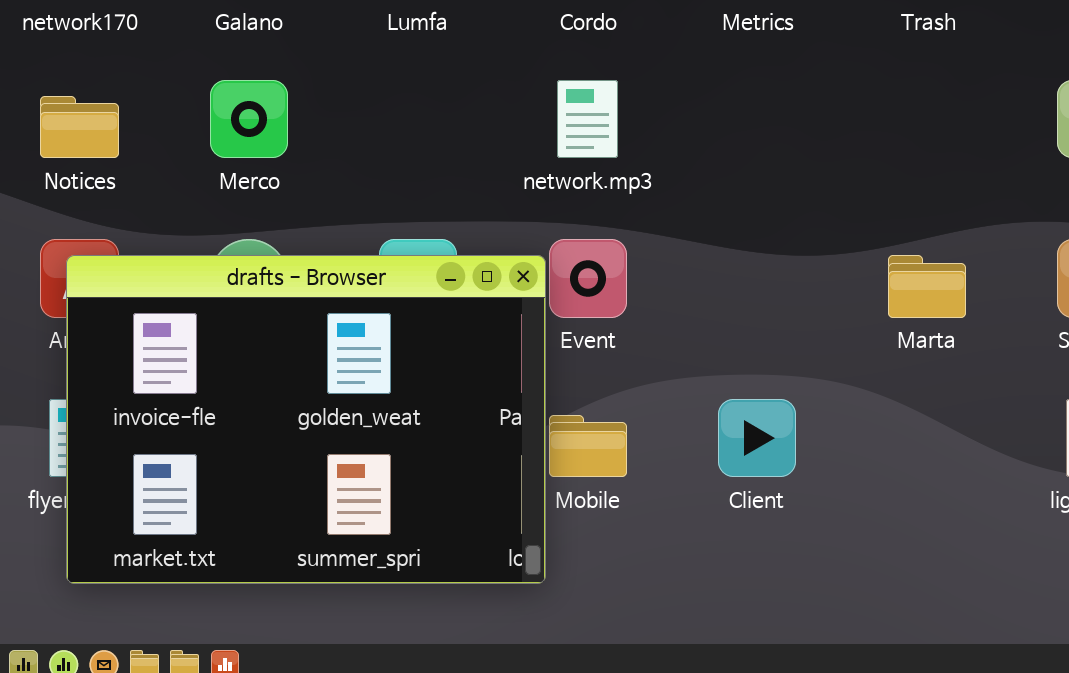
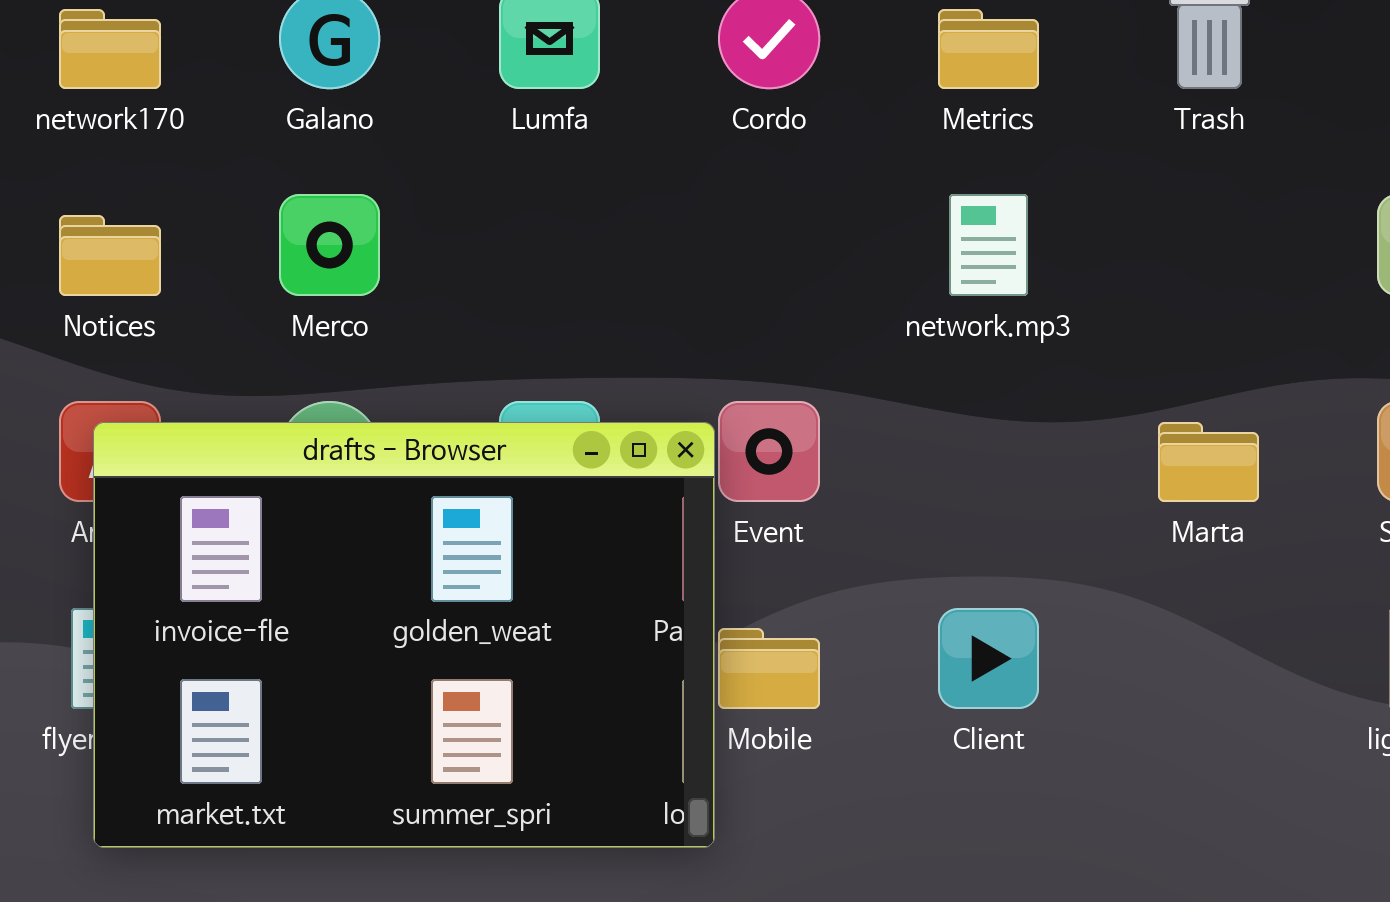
network.mp3: [557,80,618,158] -> [949,194,1028,296], moved

